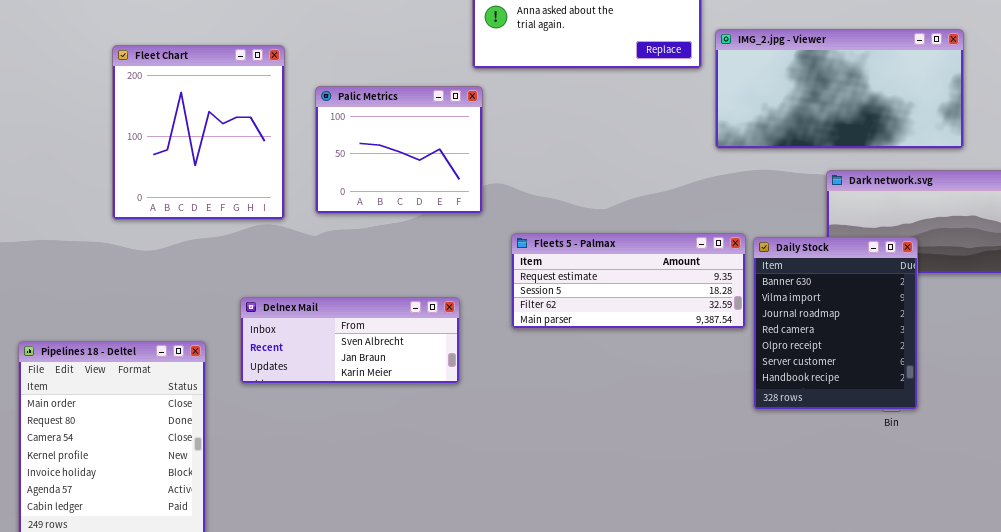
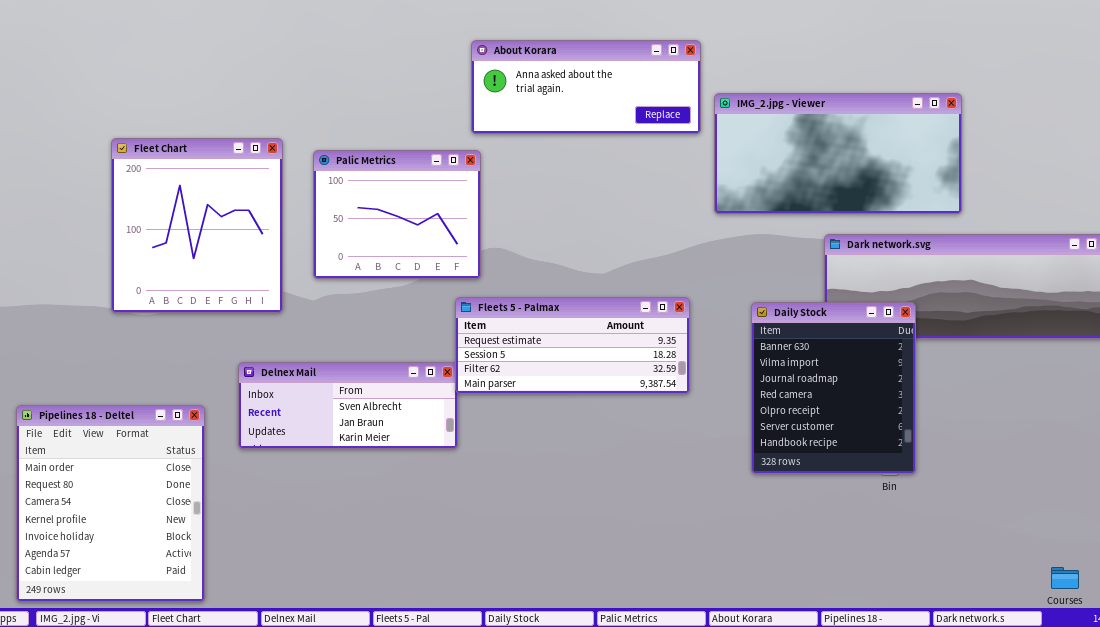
Fleet Chart: [112,45,285,220] -> [111,138,283,313], moved
Fleets 5 - Palmax: [511,233,746,329] -> [455,297,690,394], moved

